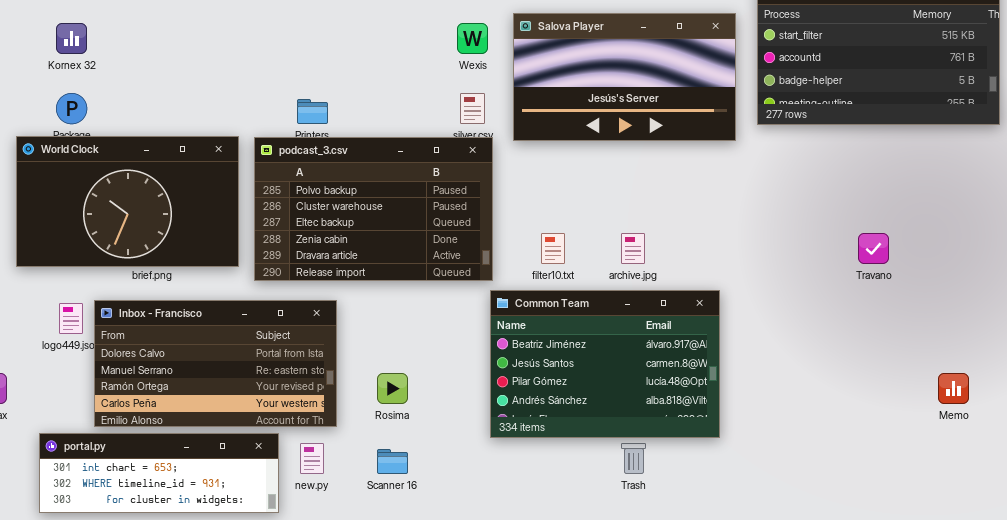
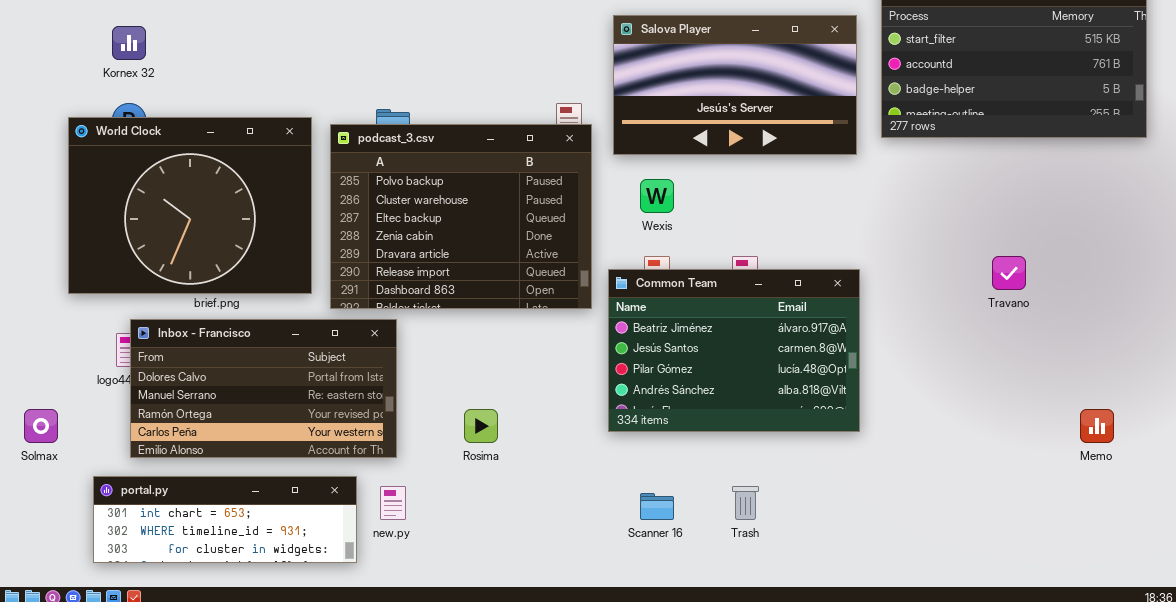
Wexis: [457,23,488,54] -> [640,179,674,213], moved
World Clock: [16,136,239,267] -> [68,117,312,294], resized
podcast_3.csv: [254,137,493,281] -> [330,124,592,309], resized
Common Team: [490,290,720,438] -> [608,269,860,432], moved
Inbox - Francisco: [94,300,337,427] -> [130,319,397,458], moved
Scanner 16: [377,449,408,474] -> [640,493,674,520], moved

